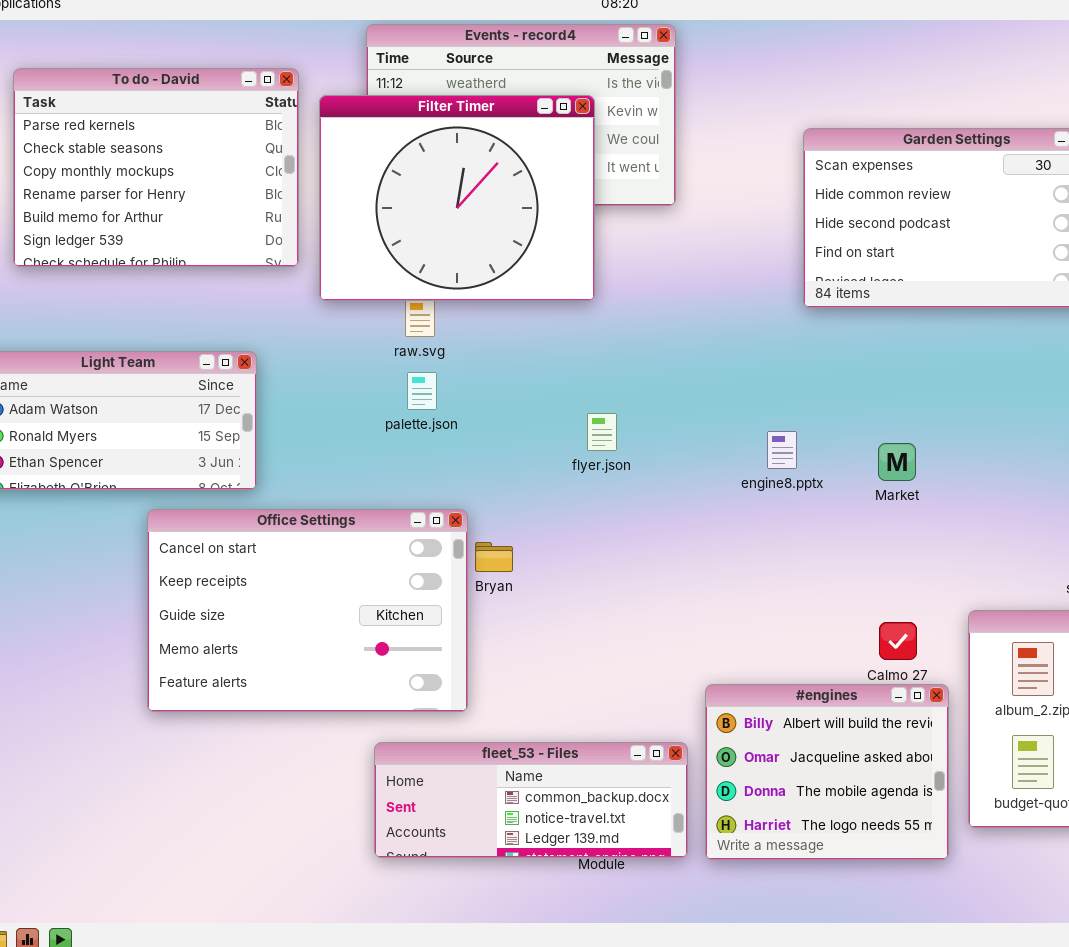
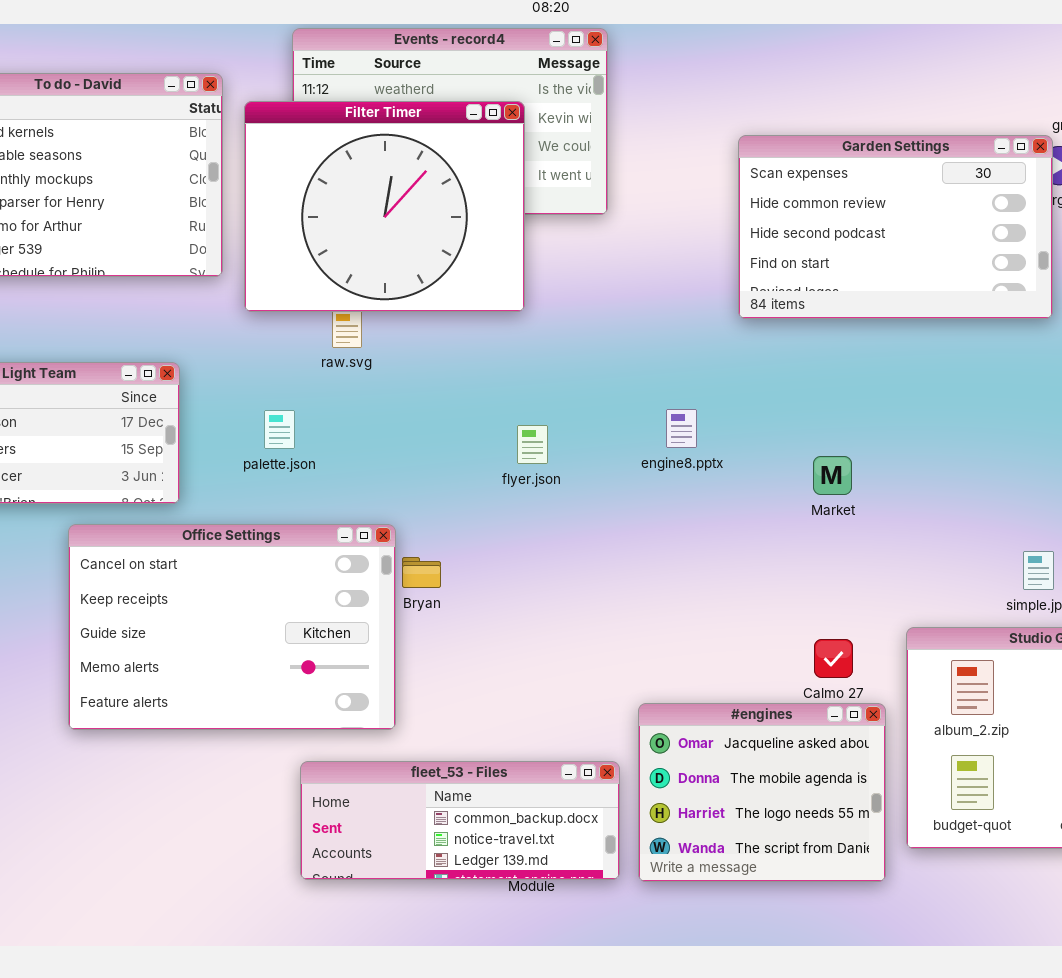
palette.json: [407,372,437,410] -> [264,410,295,449], moved
engine8.pptx: [767,431,797,469] -> [666,409,697,448], moved
#engines: [705,684,949,860] -> [638,703,886,882], scrolled down 1 row

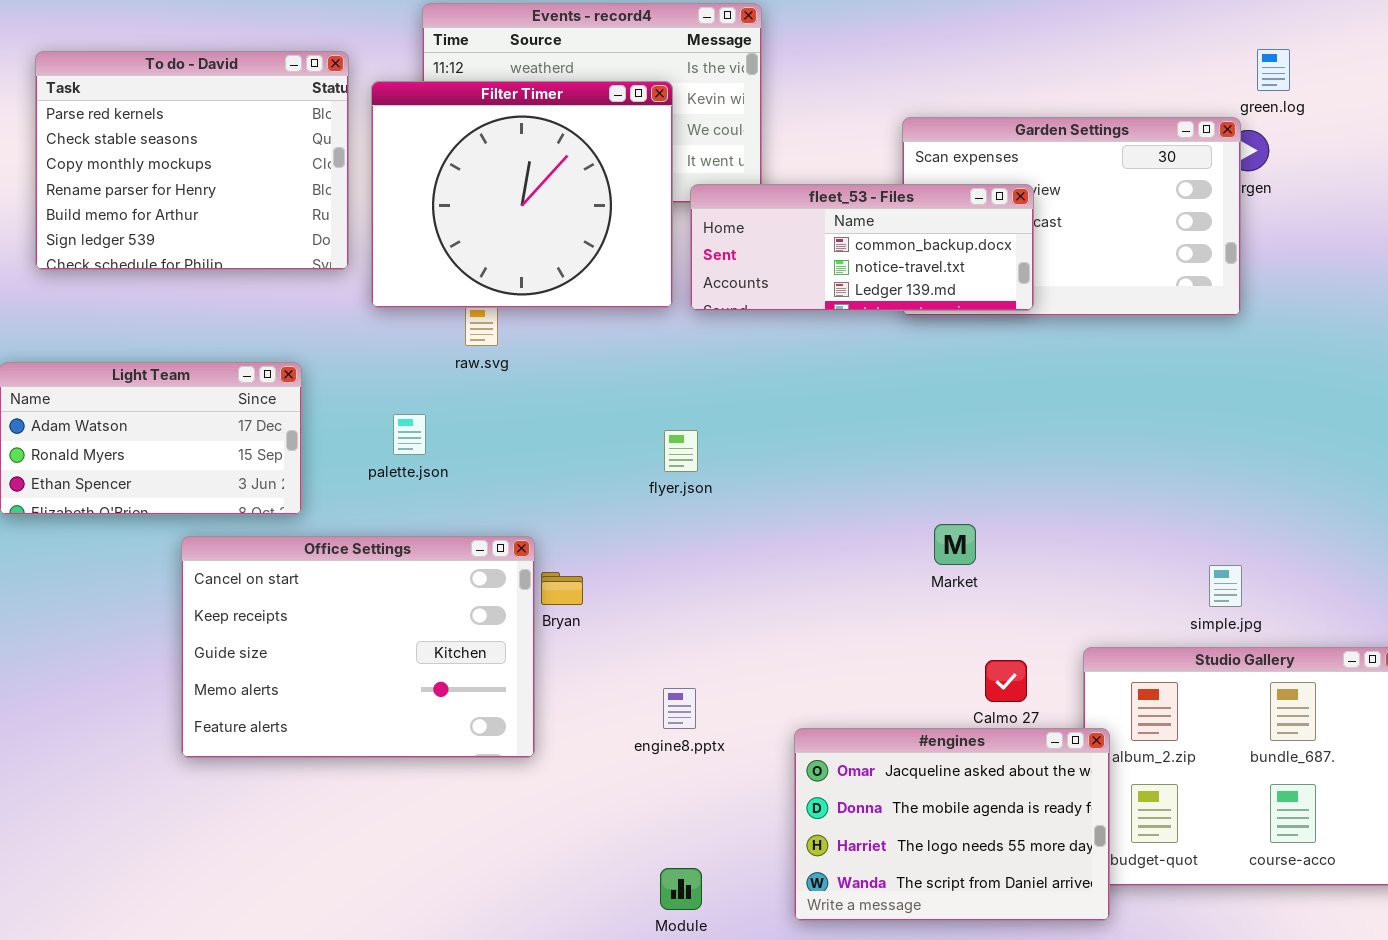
engine8.pptx: [666,409,697,448] -> [663,688,696,729], moved
Market: [813,456,852,495] -> [934,524,976,565], moved
#engines: [638,703,886,882] -> [794,728,1110,921], resized
fleet_53 - Files: [300,761,620,880] -> [690,184,1034,311], moved

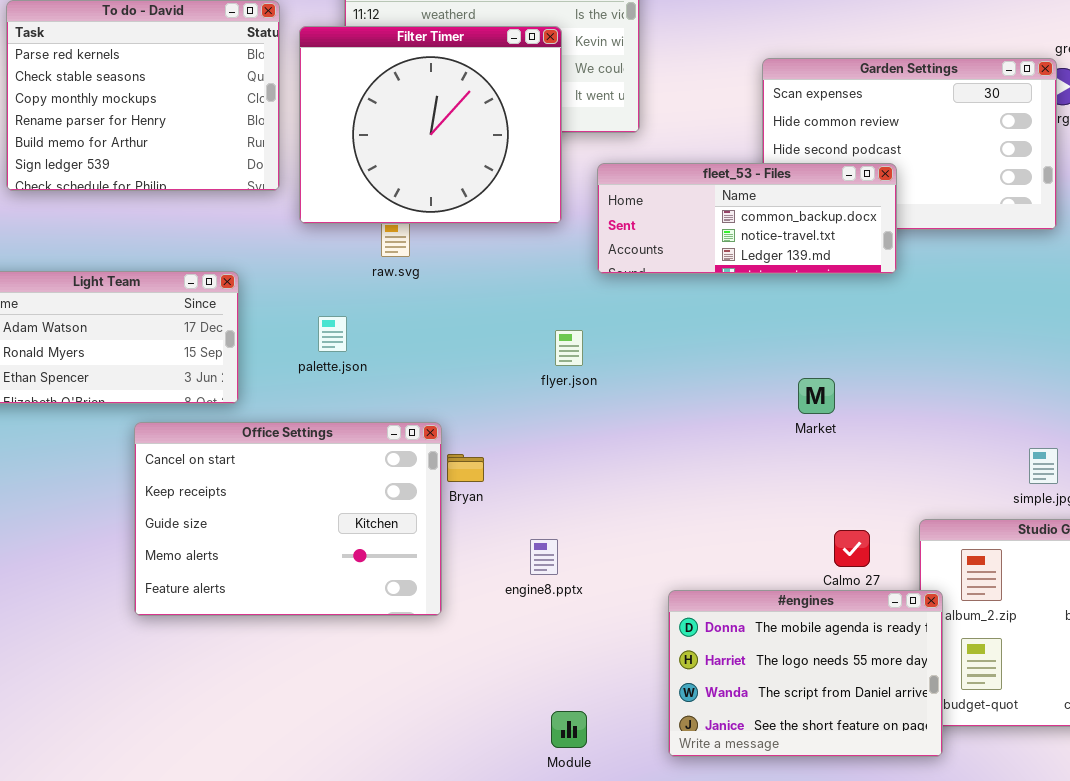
fleet_53 - Files: [690,184,1034,311] -> [597,163,897,274], moved
Market: [934,524,976,565] -> [798,378,835,414], moved
engine8.pptx: [663,688,696,729] -> [530,539,558,575], moved
#engines: [794,728,1110,921] -> [668,590,943,757], scrolled down 1 row

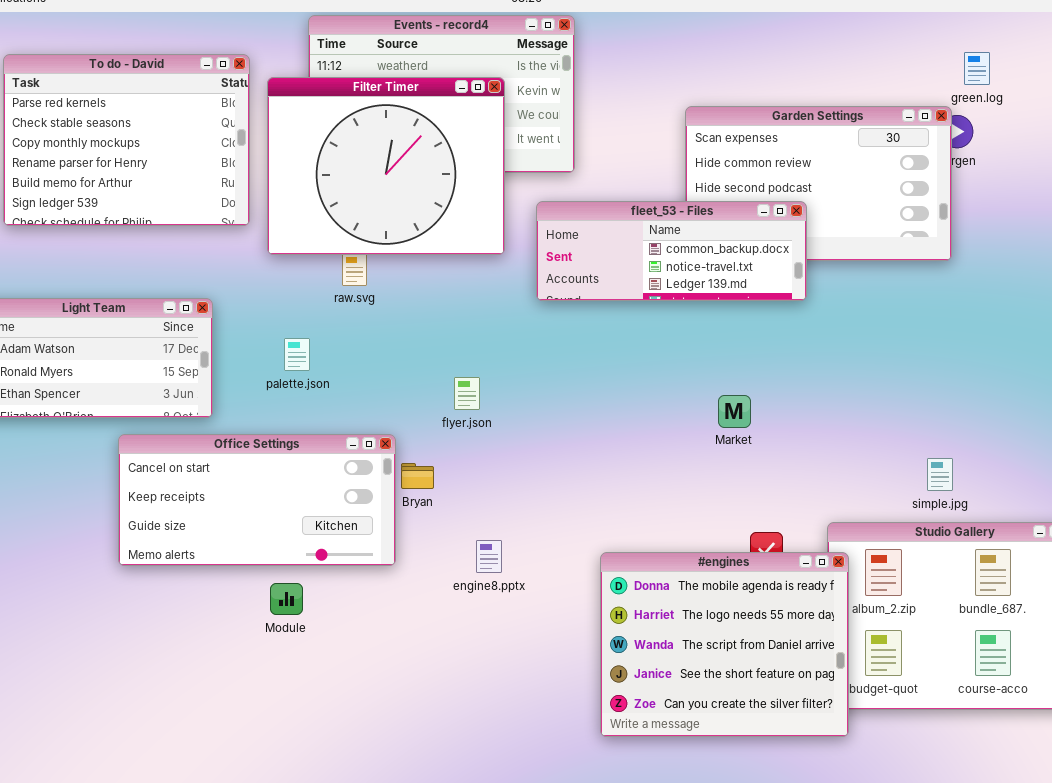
flyer.json: [555,330,583,366] -> [454,377,480,410], moved
Office Settings: [134,422,442,616] -> [118,434,396,566], resized
#engines: [668,590,943,757] -> [600,552,849,737], resized
Module: [551,711,587,748] -> [270,583,303,615], moved

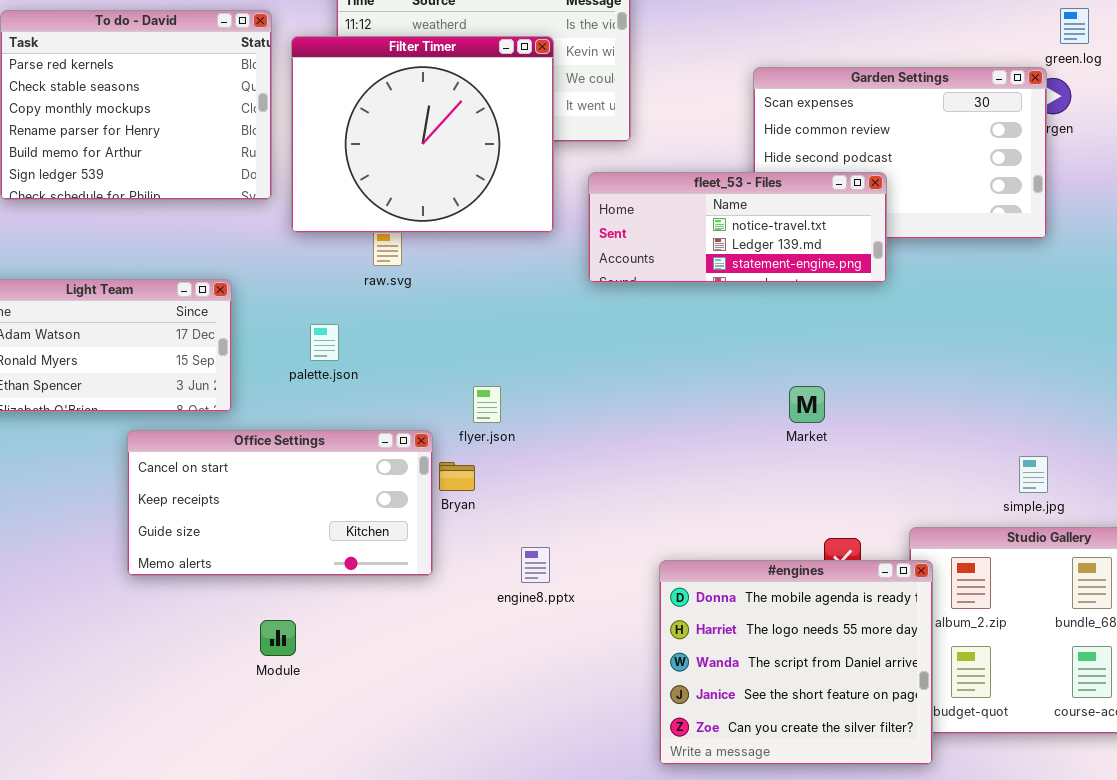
fleet_53 - Files: [536,201,807,301] -> [588,172,887,283], scrolled down 1 row
flyer.json: [454,377,480,410] -> [473,386,501,423], moved
Module: [270,583,303,615] -> [260,620,296,656], moved

